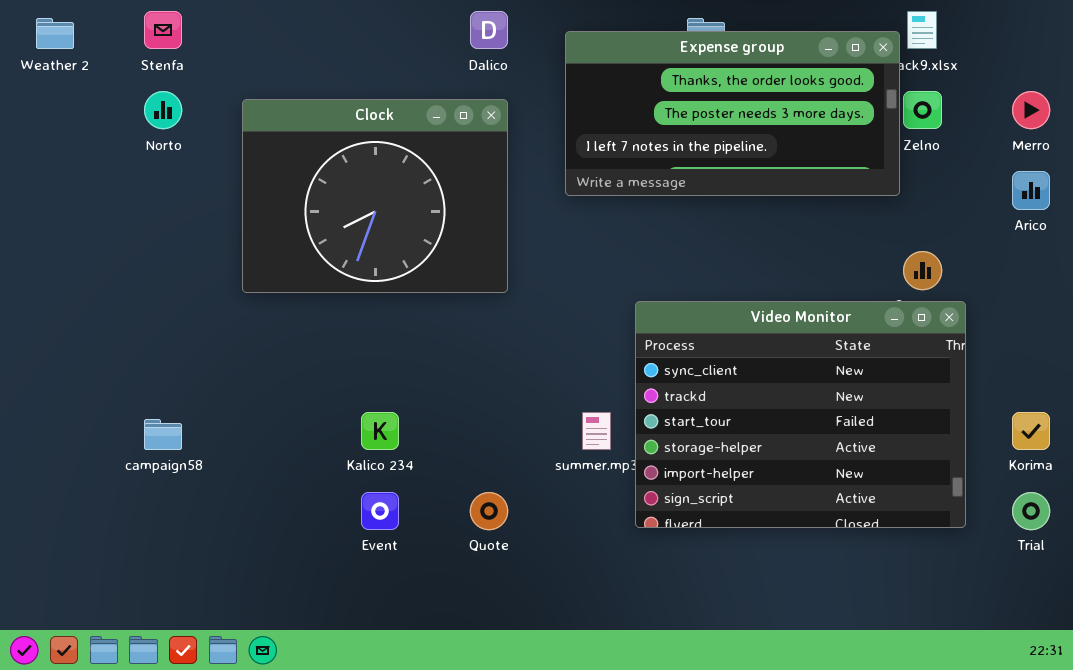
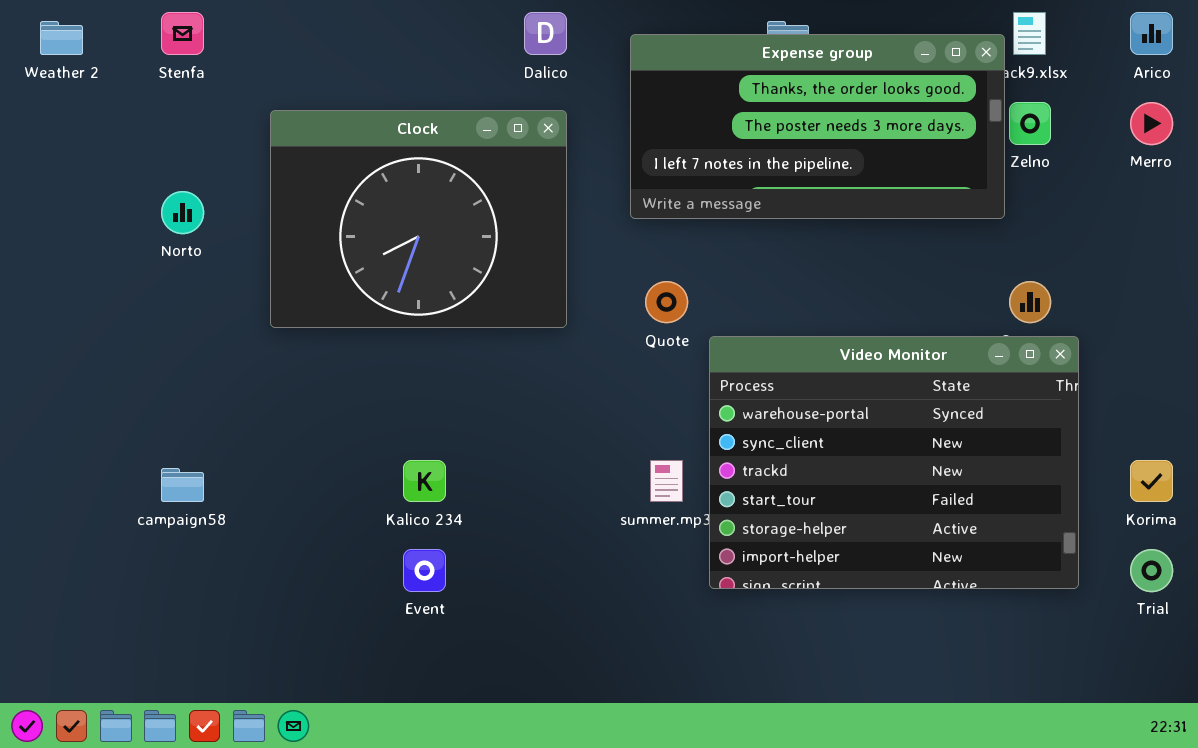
Norto: [144,91,182,129] -> [161,191,204,234], moved
Arico: [1012,171,1050,210] -> [1130,12,1173,55], moved
Video Monitor: [635,301,966,528] -> [709,336,1079,589], scrolled up 1 row
Quote: [470,492,508,530] -> [645,281,688,323], moved

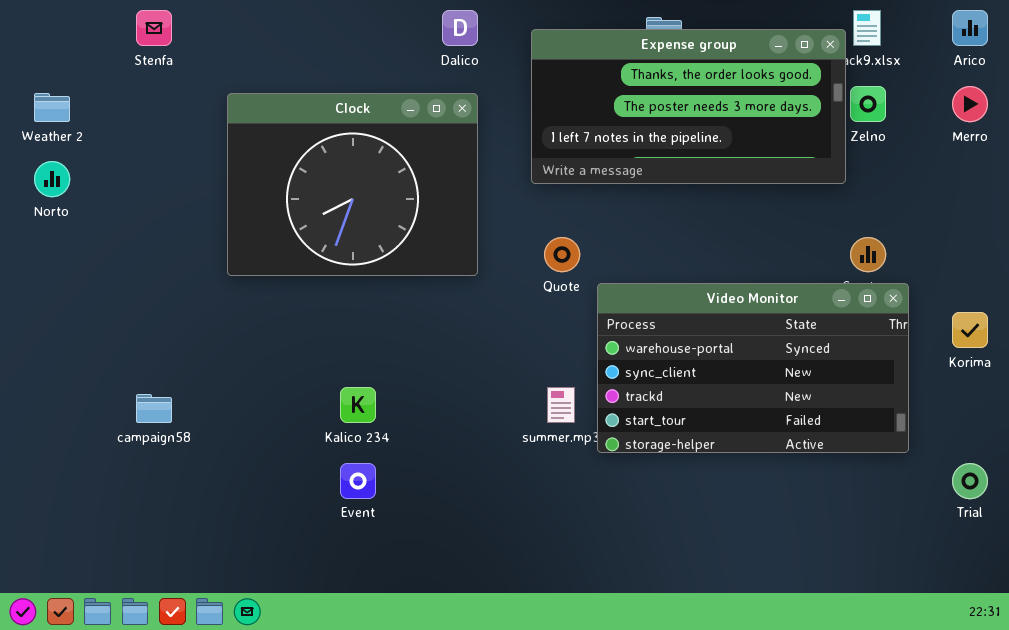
Weather 2: [40,21,83,55] -> [34,93,70,122], moved
Norto: [161,191,204,234] -> [34,161,70,197], moved
Video Monitor: [709,336,1079,589] -> [597,283,909,453], resized
Korima: [1130,460,1173,502] -> [952,312,988,348], moved

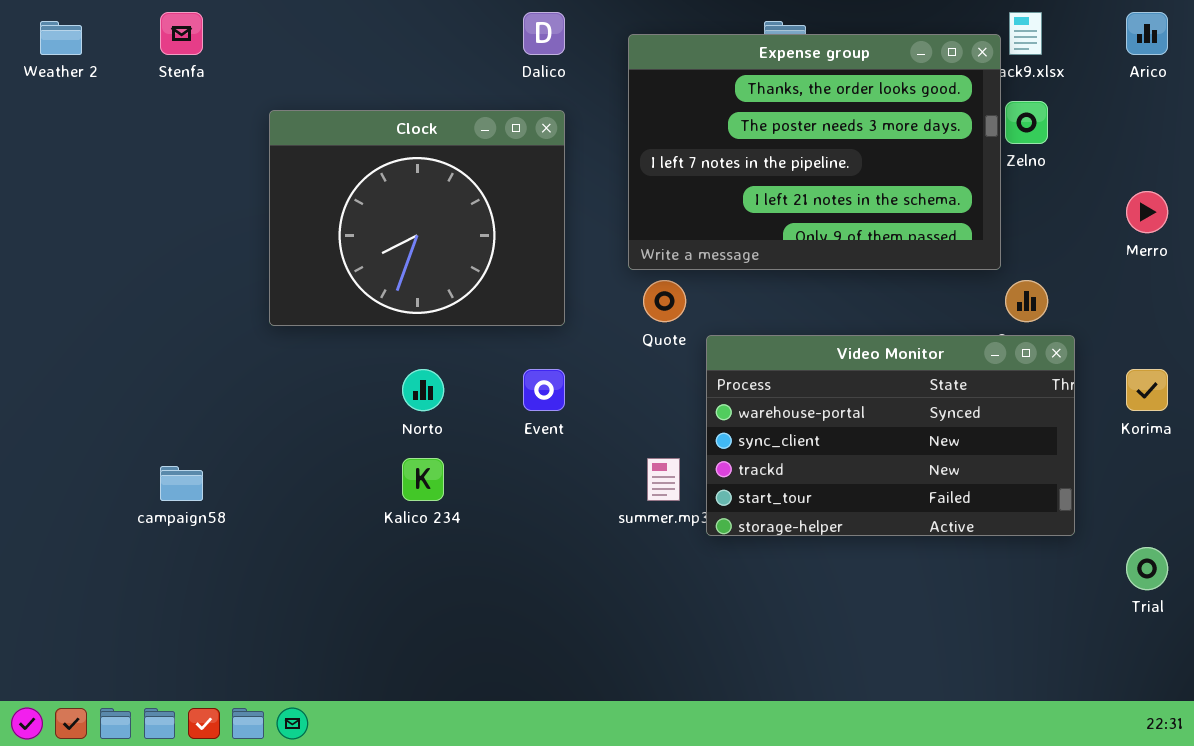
Expense group: [531,29,846,184] -> [628,34,1001,270], resized
Merro: [952,86,988,122] -> [1126,191,1168,233], moved
Weather 2: [34,93,70,122] -> [40,21,82,55], moved
Norto: [34,161,70,197] -> [402,369,444,411], moved
Event: [340,463,376,499] -> [523,369,565,411], moved

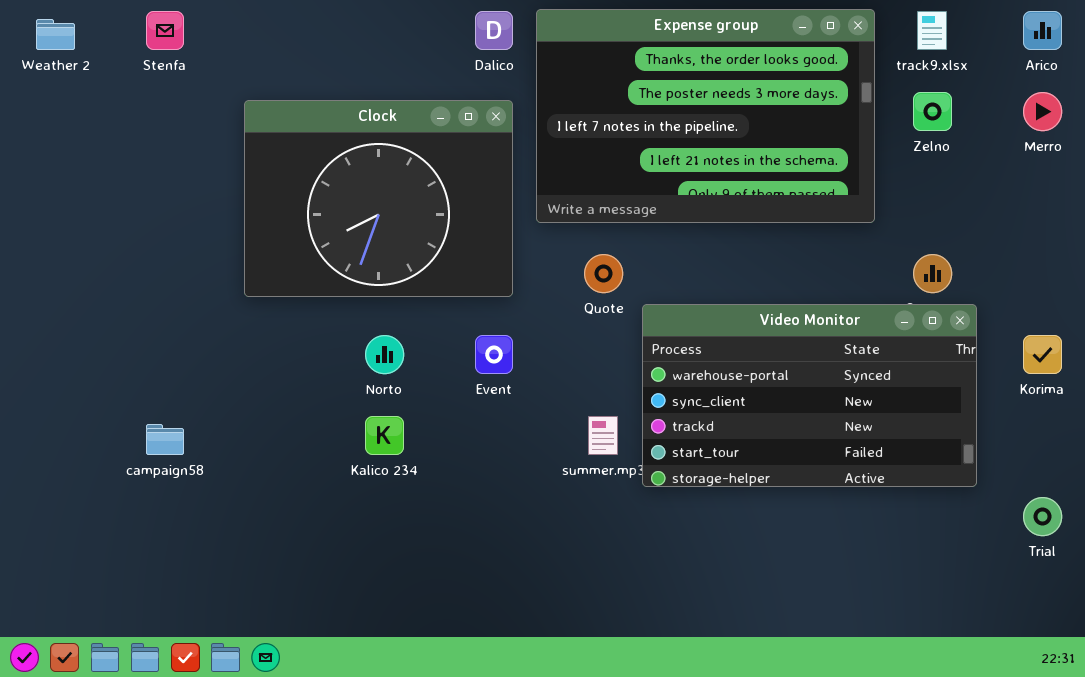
Expense group: [628,34,1001,270] -> [536,9,875,223], moved
Merro: [1126,191,1168,233] -> [1023,92,1062,131], moved

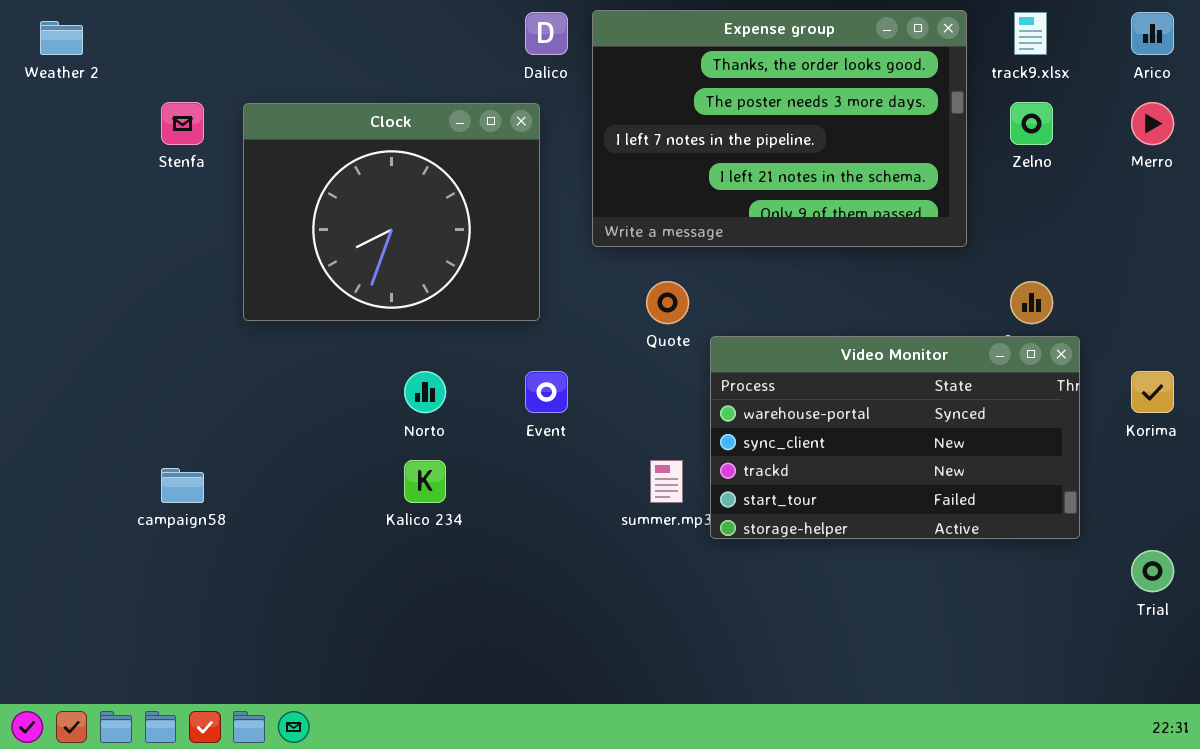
Stenfa: [146,11,184,50] -> [161,102,204,145], moved
Clock: [244,100,513,297] -> [243,103,540,321], moved

